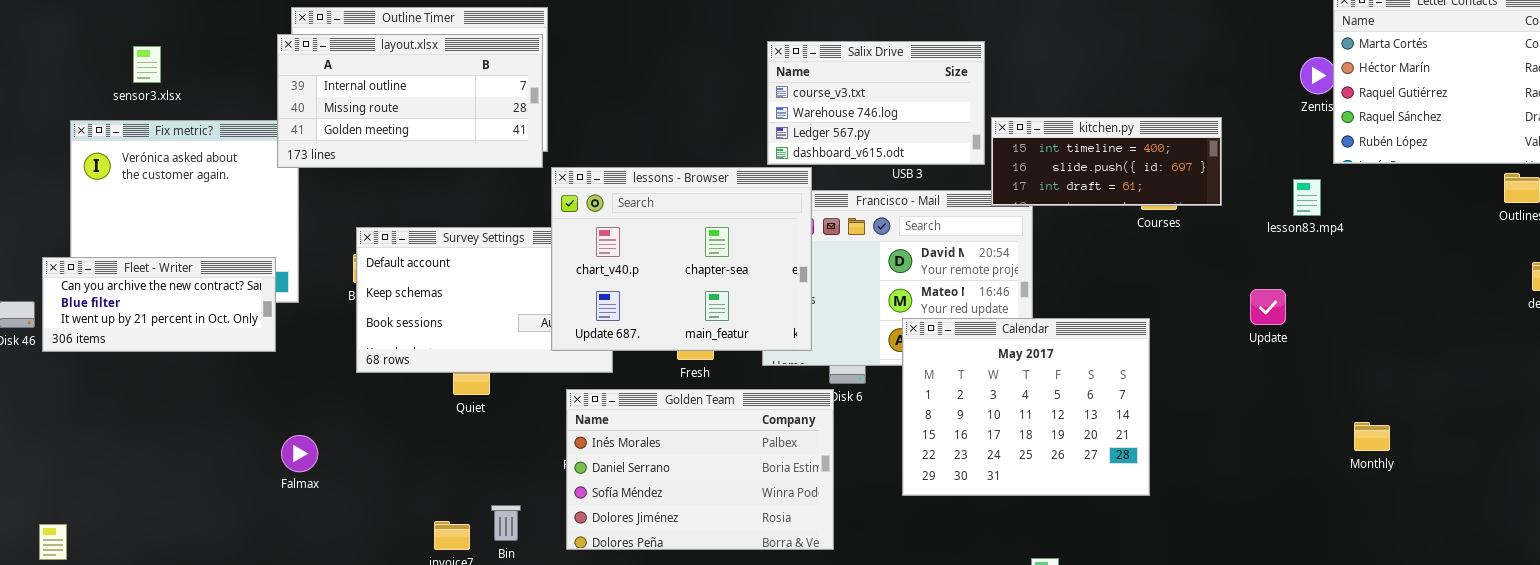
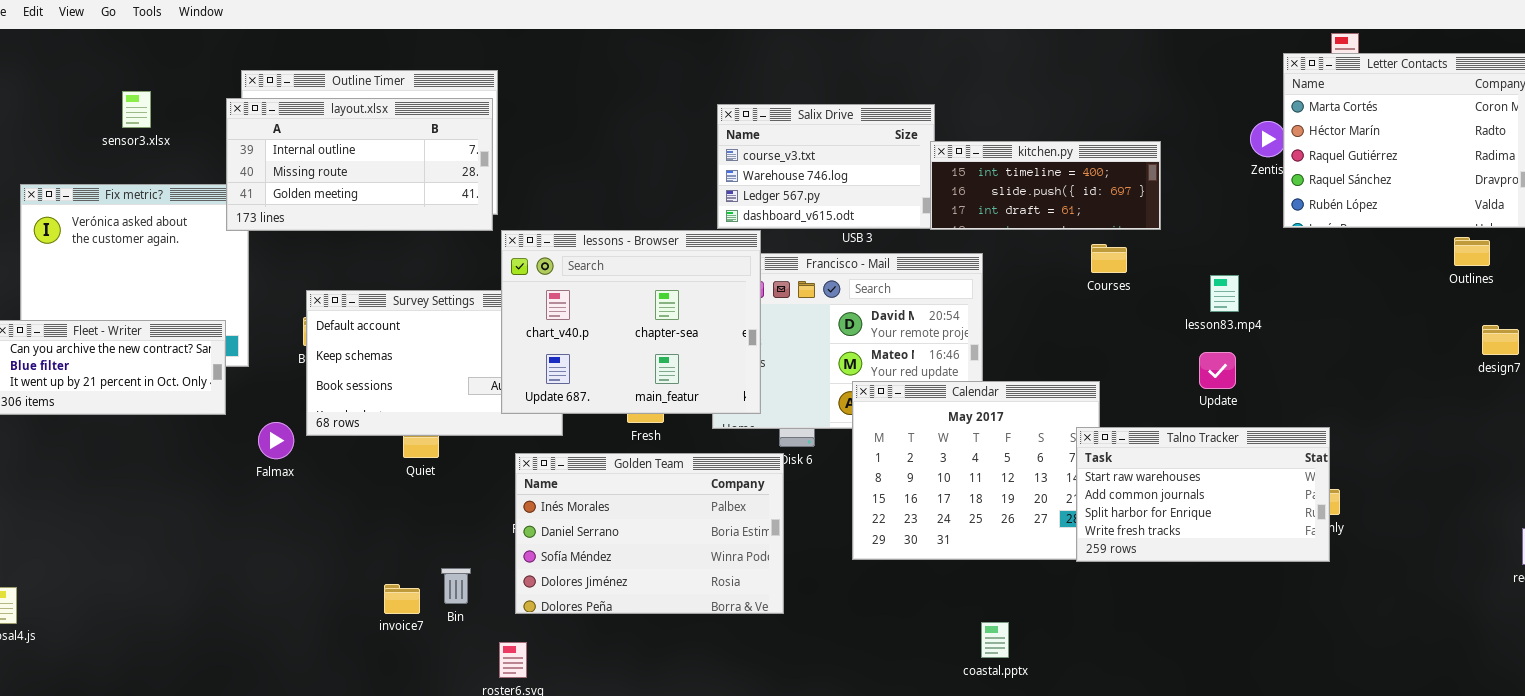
sensor3.xlsx: [133,46,161,83] -> [122,91,151,128], moved
kitchen.py: [991,117,1222,206] -> [930,141,1161,230], moved
lesson83.mp4: [1293,179,1321,216] -> [1210,275,1239,312], moved
Talno Tracker: none -> [1076,427,1330,562], opened
Falmax: [281,435,318,472] -> [258,422,294,459], moved

